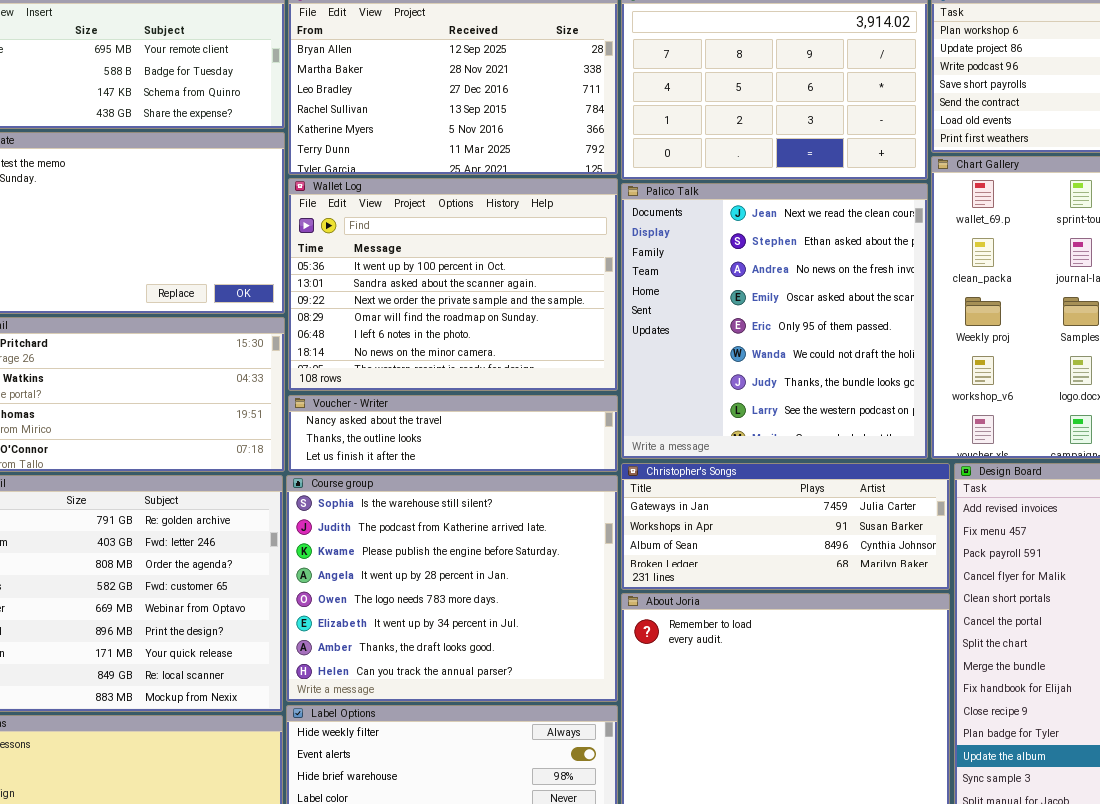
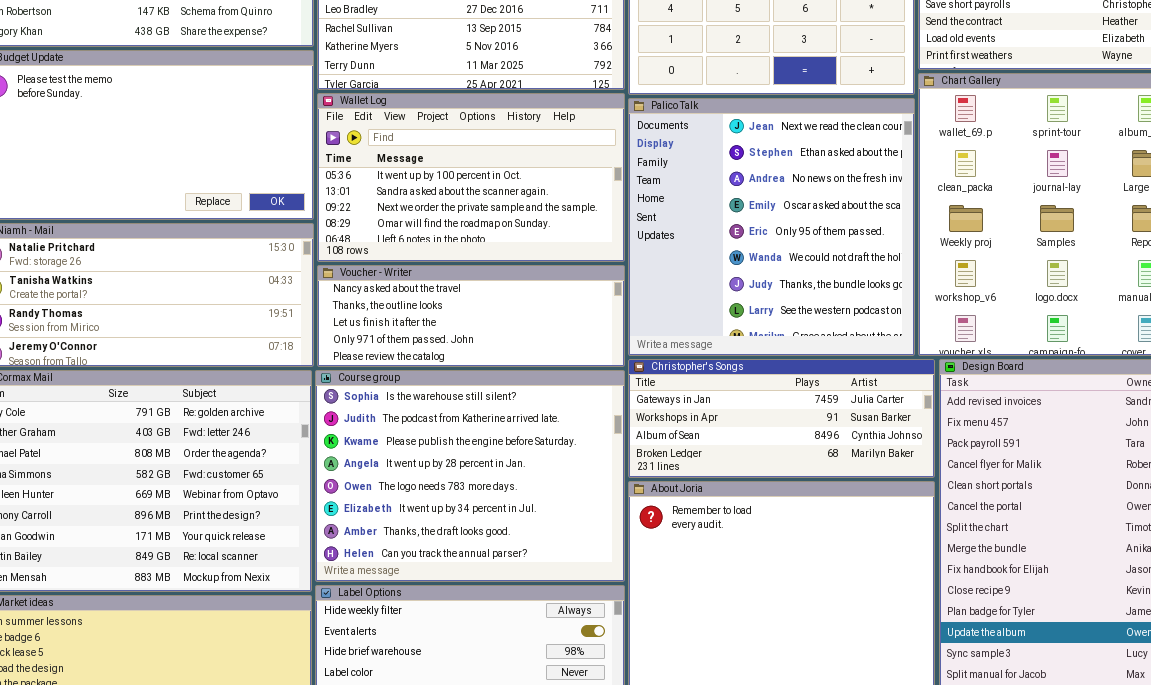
Wallet Log: [288,178,618,391] -> [317,93,625,262], resized
Voucher - Writer: [288,395,618,472] -> [317,265,625,367], resized

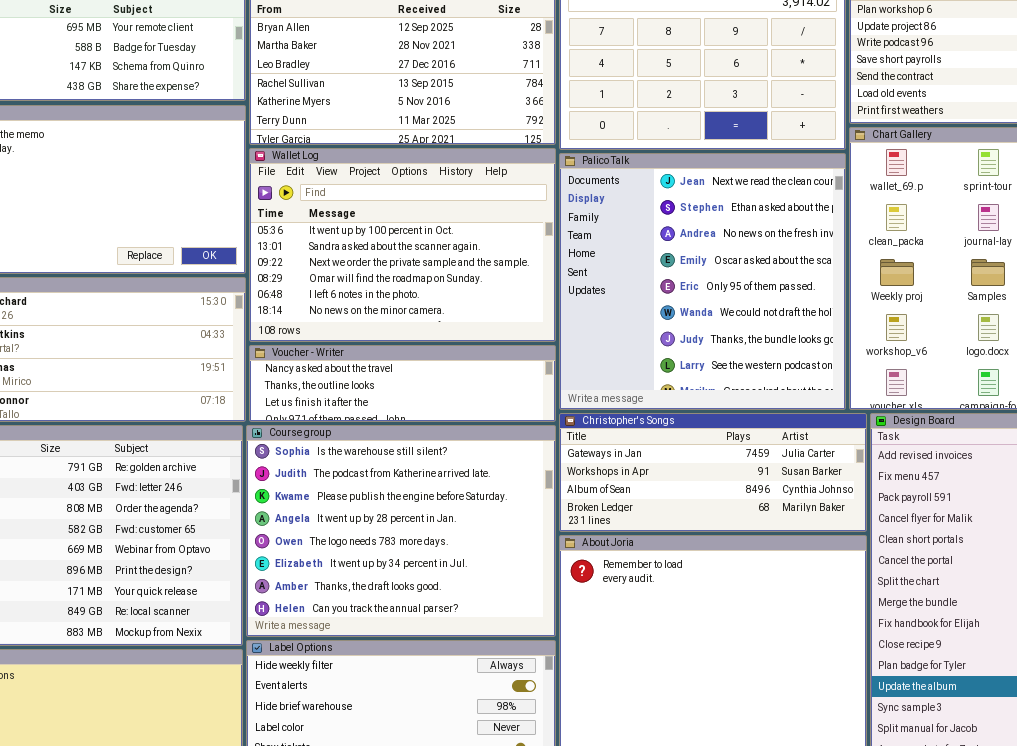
Wallet Log: [317,93,625,262] -> [249,148,556,342], resized
Voucher - Writer: [317,265,625,367] -> [249,345,556,422], resized

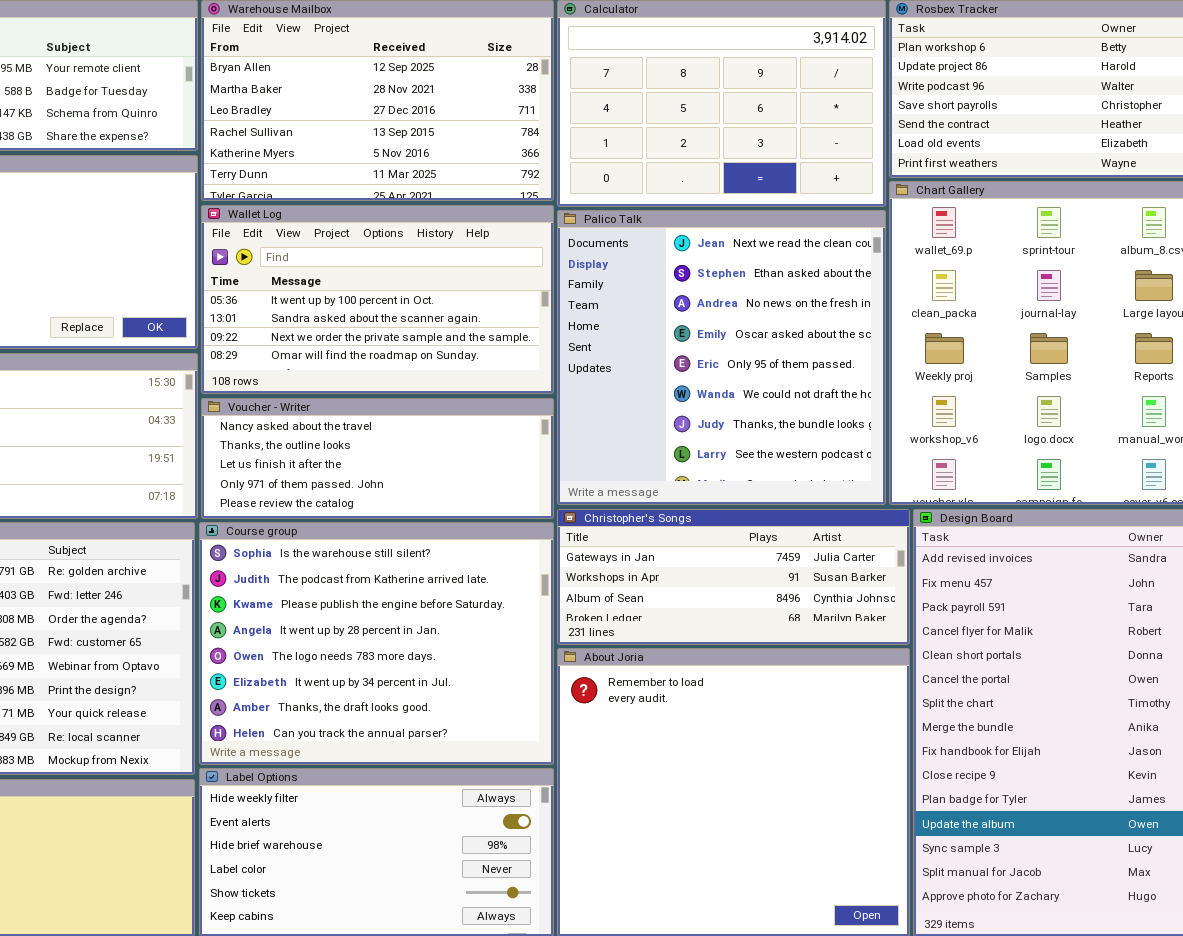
Wallet Log: [249,148,556,342] -> [201,205,554,394], resized
Voucher - Writer: [249,345,556,422] -> [201,398,554,519], resized

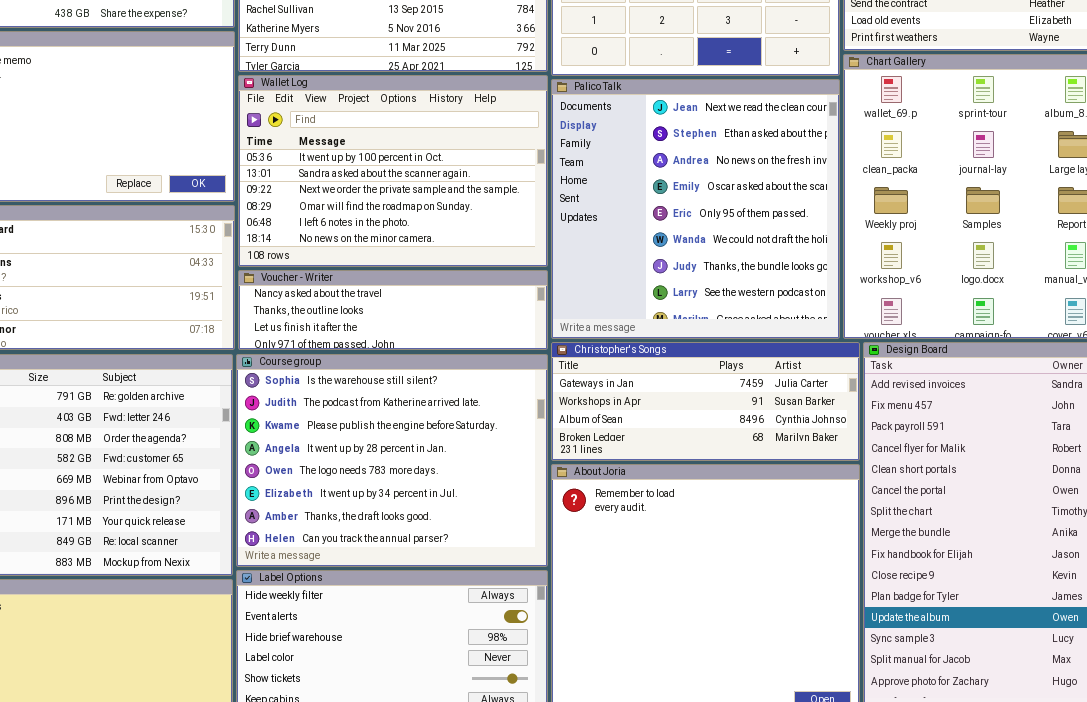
Wallet Log: [201,205,554,394] -> [238,75,548,267], resized
Voucher - Writer: [201,398,554,519] -> [238,270,548,350], resized

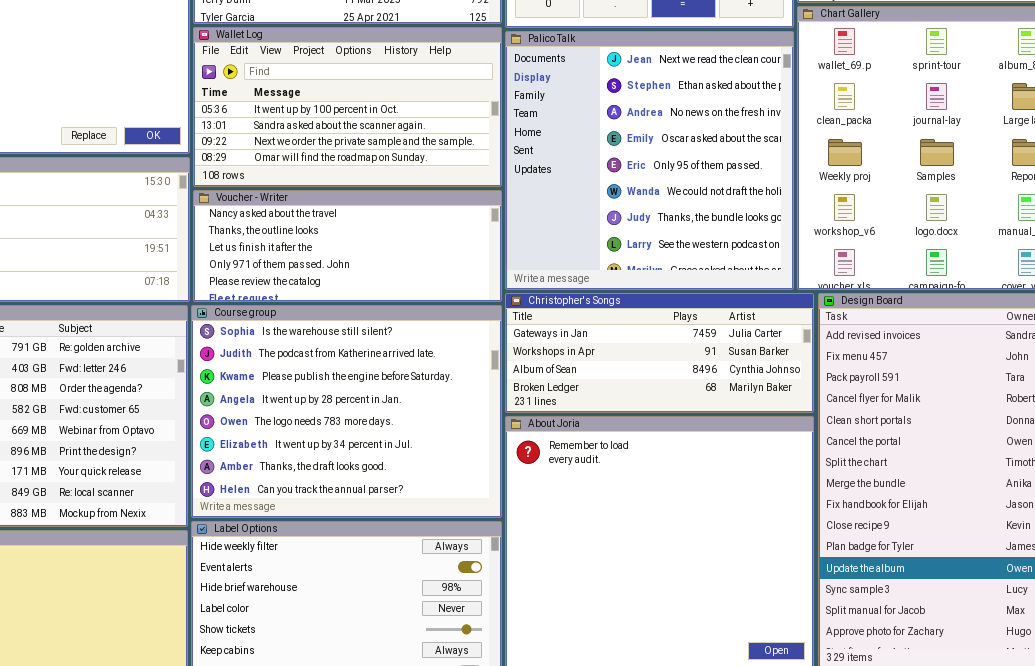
Wallet Log: [238,75,548,267] -> [193,27,502,187], resized
Voucher - Writer: [238,270,548,350] -> [193,190,502,302], resized

